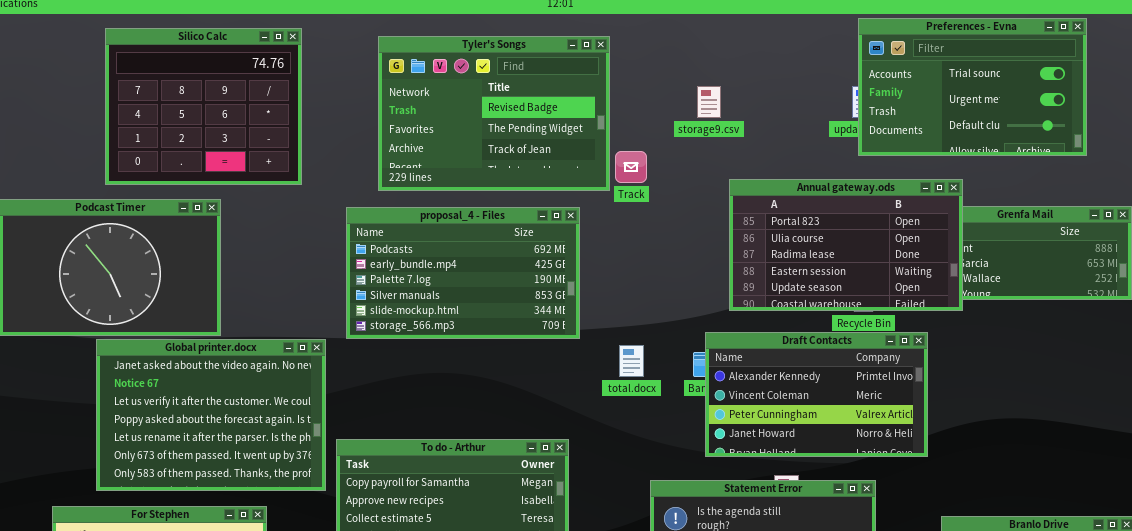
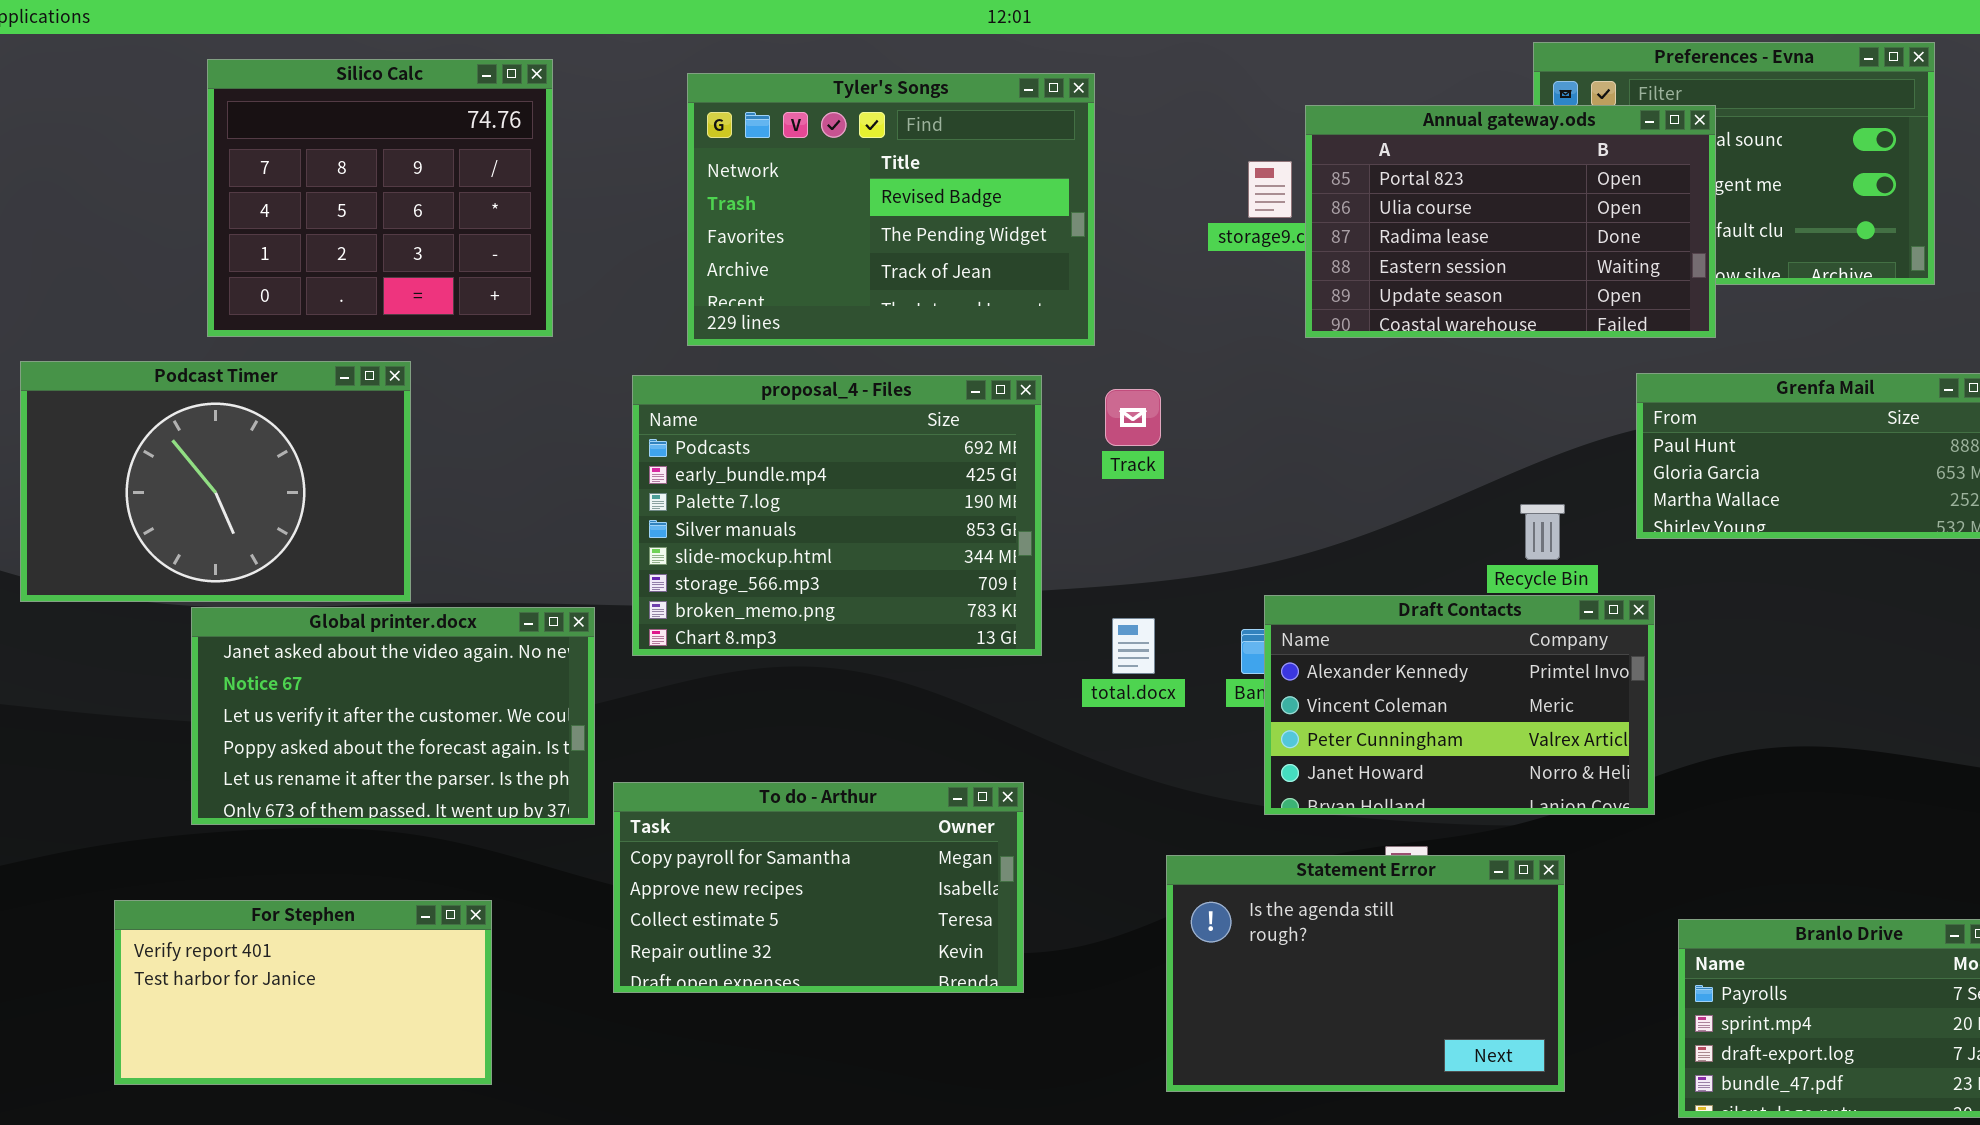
Track: [615,151,647,183] -> [1105,389,1161,446], moved
Annual gateway.ods: [729,179,963,311] -> [1305,105,1716,338], moved
proposal_4 - Files: [346,207,580,339] -> [632,375,1042,656], resized
Global printer.docx: [96,339,326,491] -> [191,607,595,825], resized

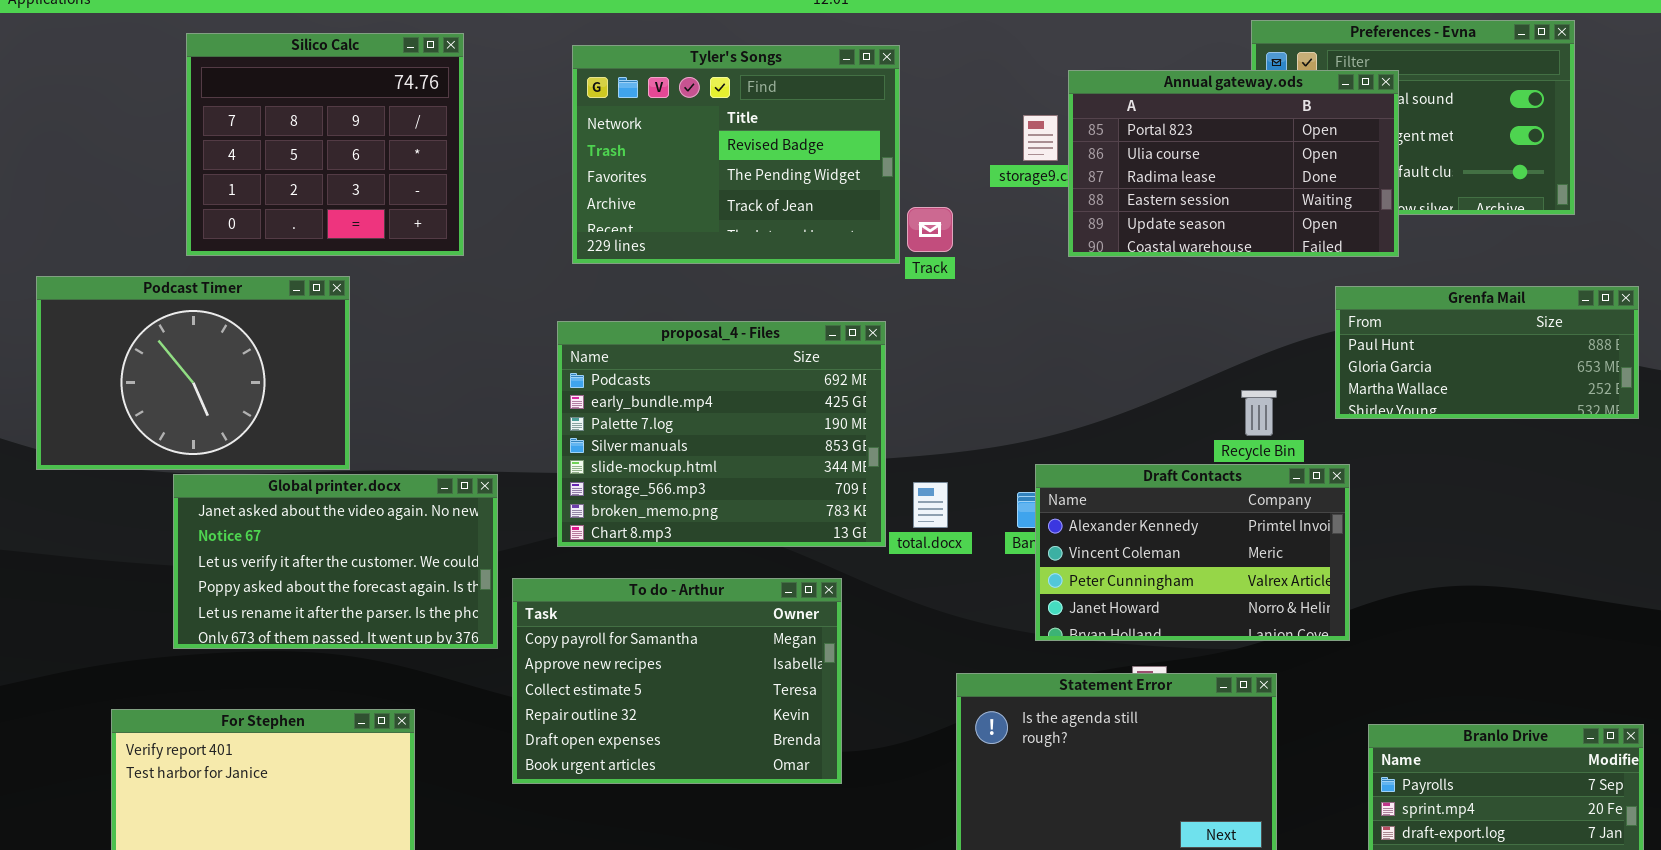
proposal_4 - Files: [632,375,1042,656] -> [557,321,886,547], moved
Track: [1105,389,1161,446] -> [907,207,953,252], moved
To do - Arthur: [613,782,1024,993] -> [512,578,842,784], resized

